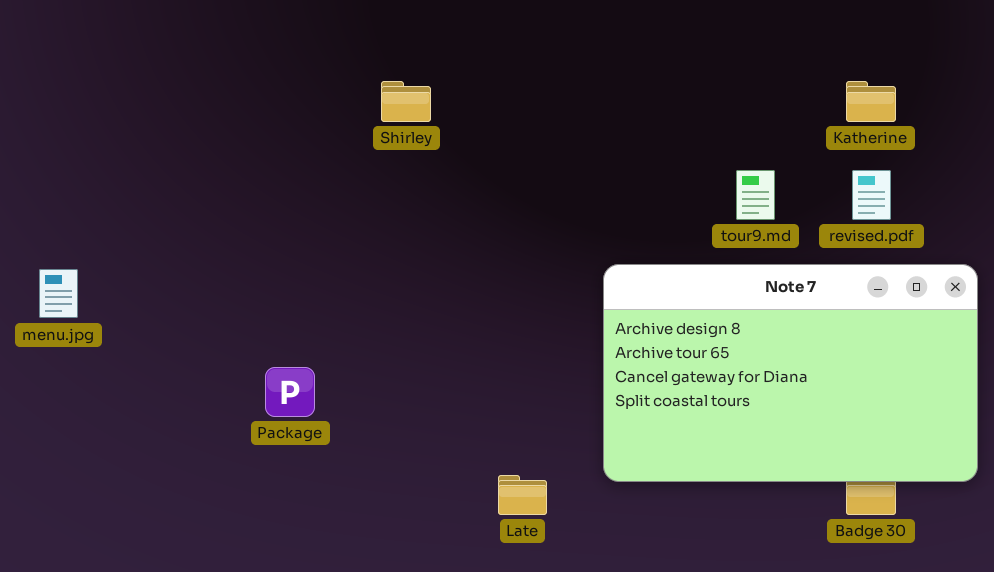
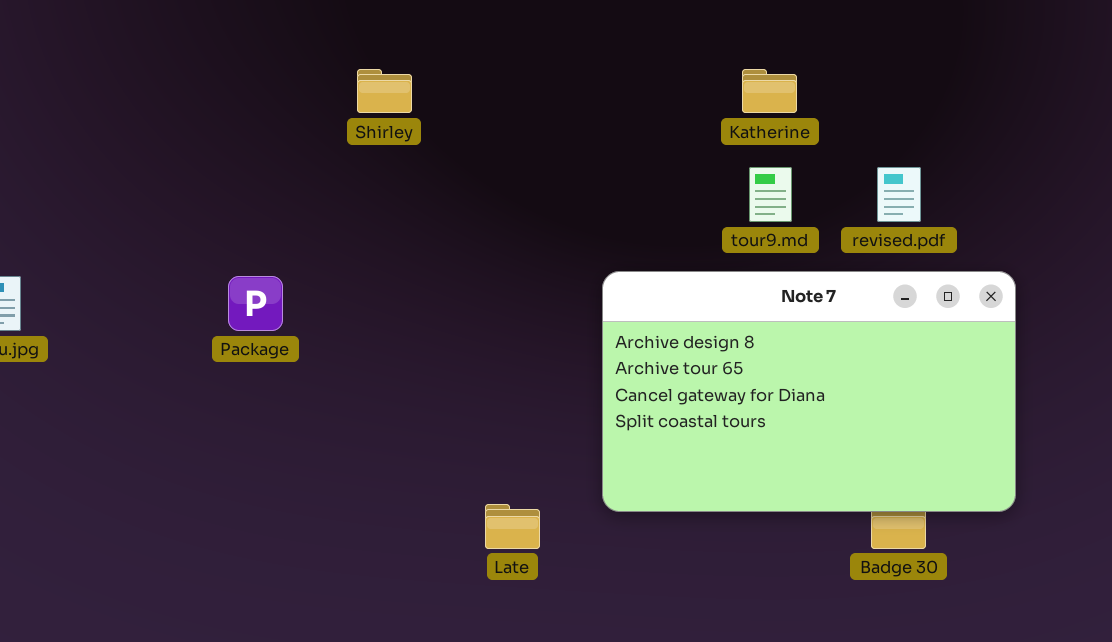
Katherine: [846,81,896,122] -> [742,69,797,113], moved
Package: [265,367,315,417] -> [228,276,283,331], moved

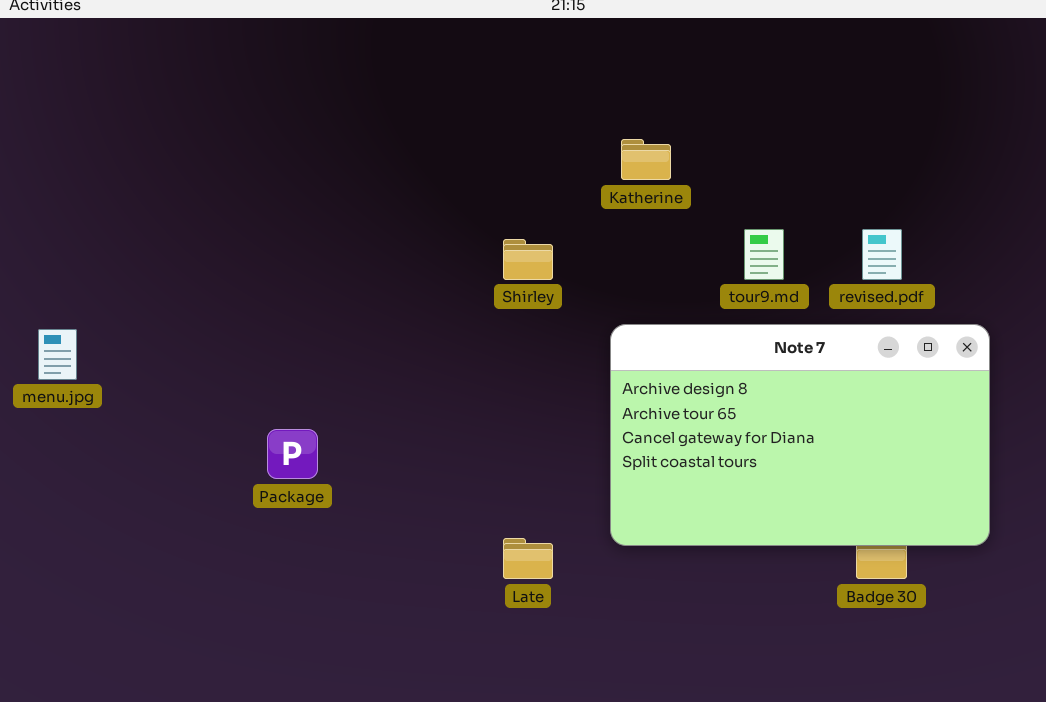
Shirley: [357,69,412,113] -> [503,239,553,280], moved
Katherine: [742,69,797,113] -> [621,139,671,180], moved
Package: [228,276,283,331] -> [267,429,318,479], moved

